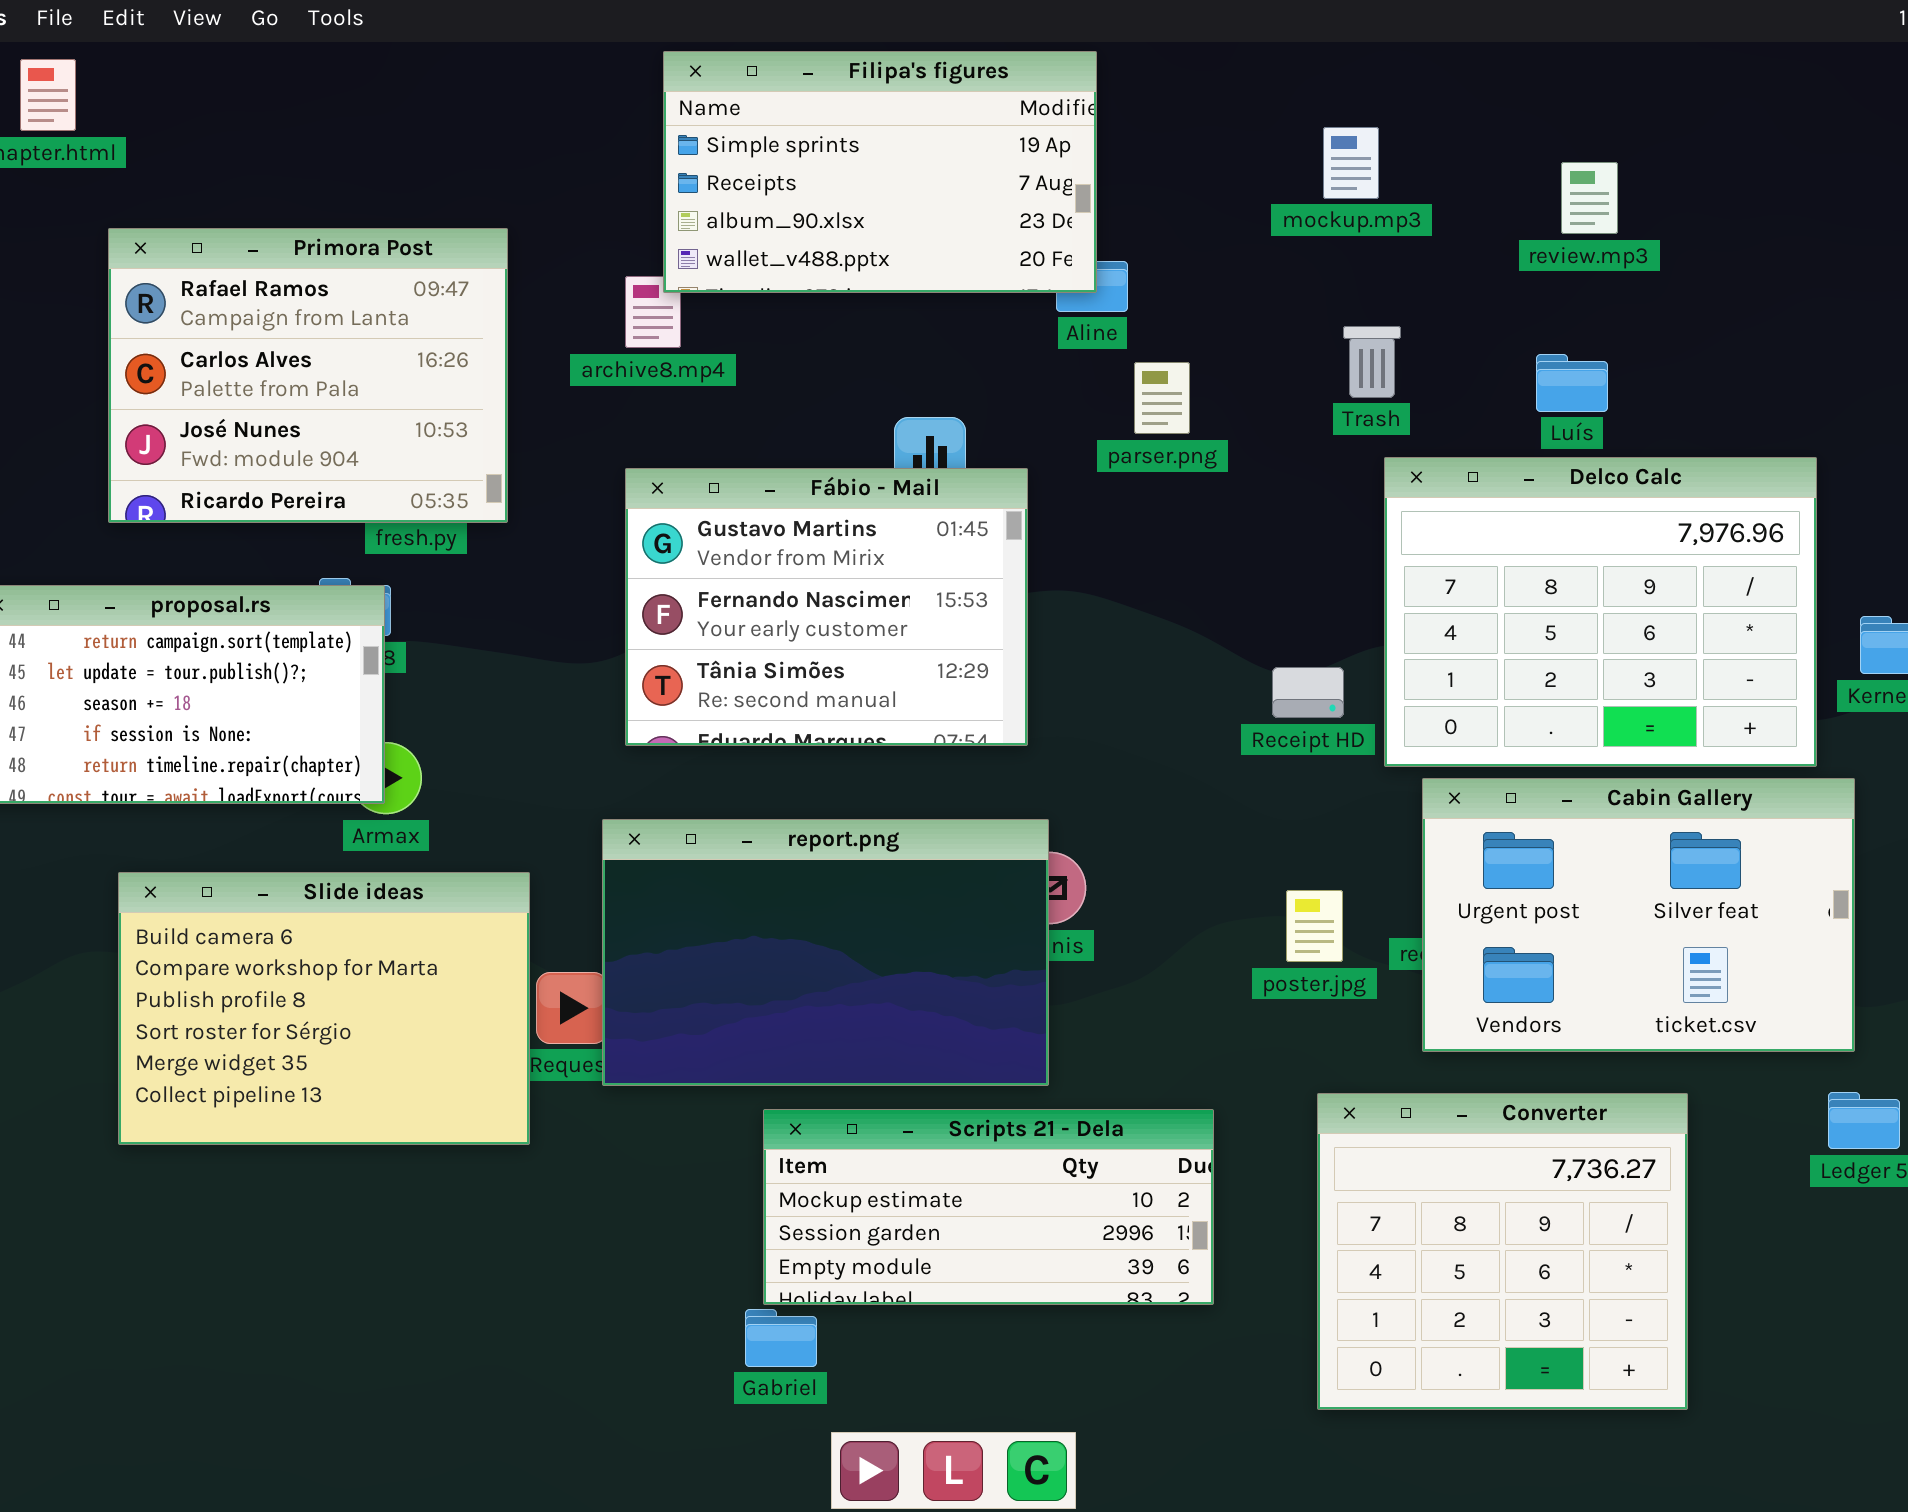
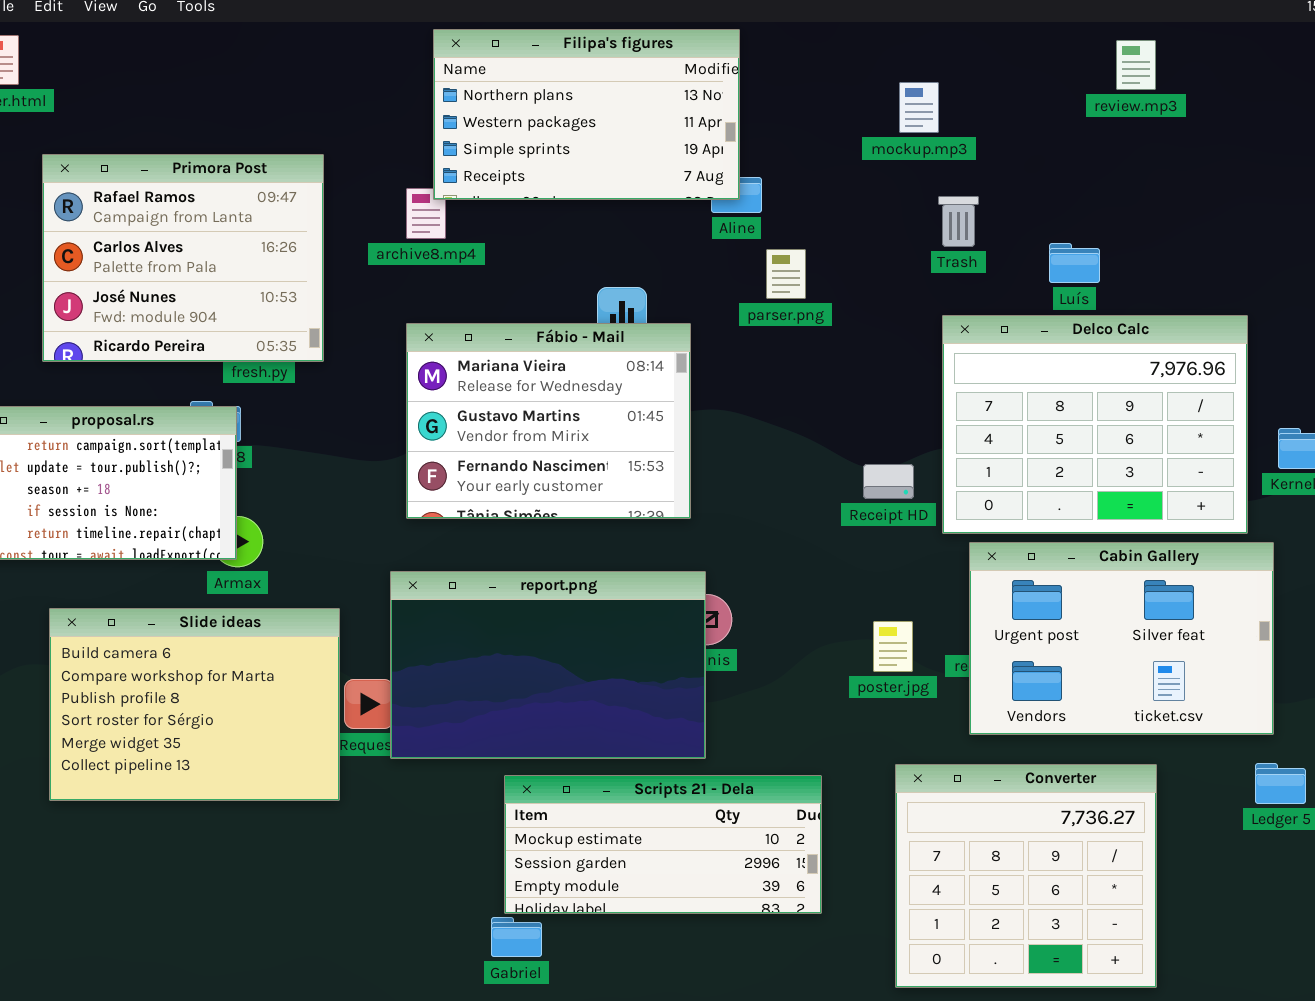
Filipa's figures: [663,51,1097,293] -> [433,29,740,200], scrolled up 2 rows
review.mp3: [1561,162,1618,234] -> [1116,40,1156,90], moved
Trash: [1343,326,1401,398] -> [938,196,979,247], moved
Fábio - Mail: [625,468,1028,746] -> [406,323,691,519], scrolled up 1 row

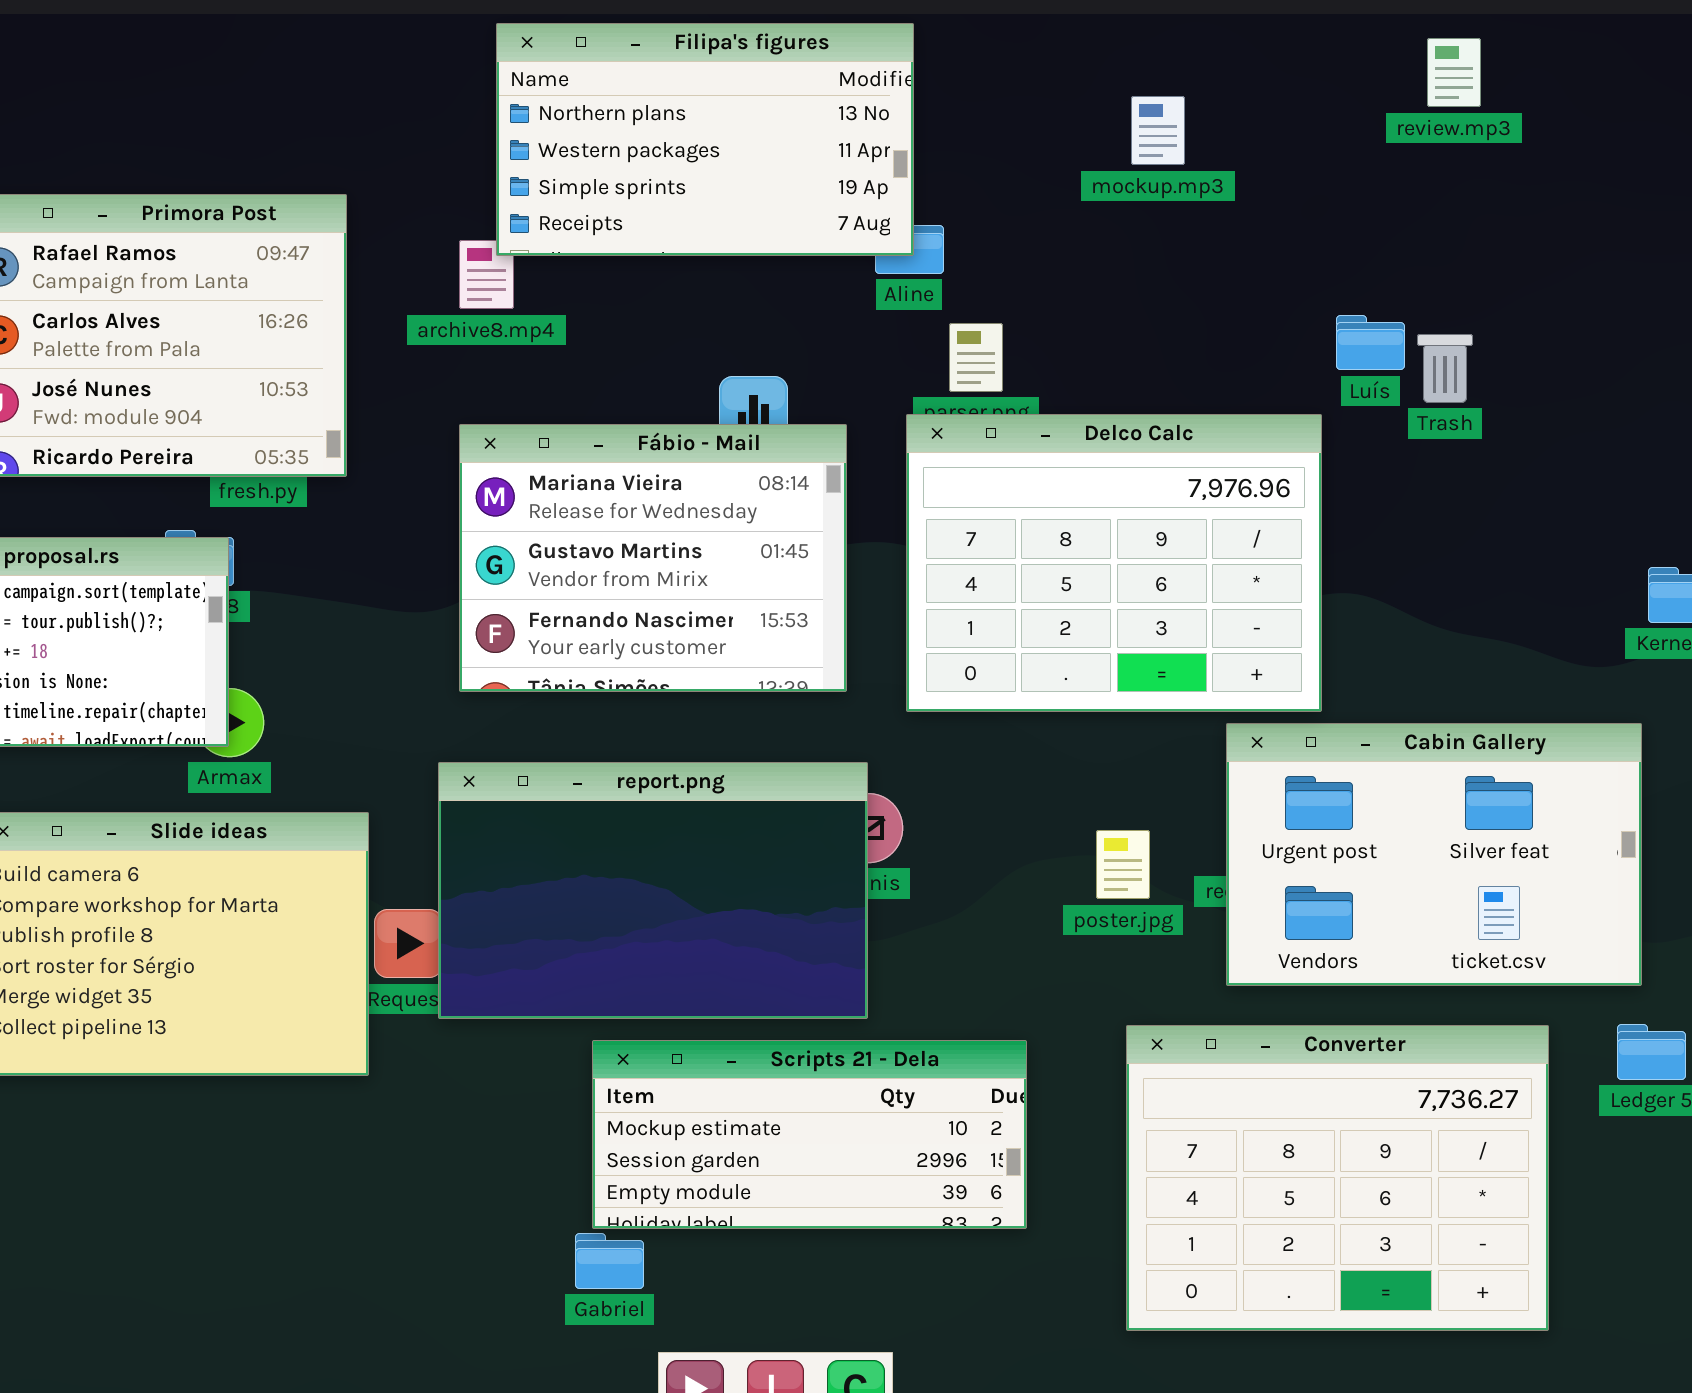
Trash: [938,196,979,247] -> [1417,334,1473,403], moved
Delco Calc: [942,315,1248,534] -> [906,414,1322,712], moved
Converter: [895,764,1157,988] -> [1126,1025,1549,1331], resized

